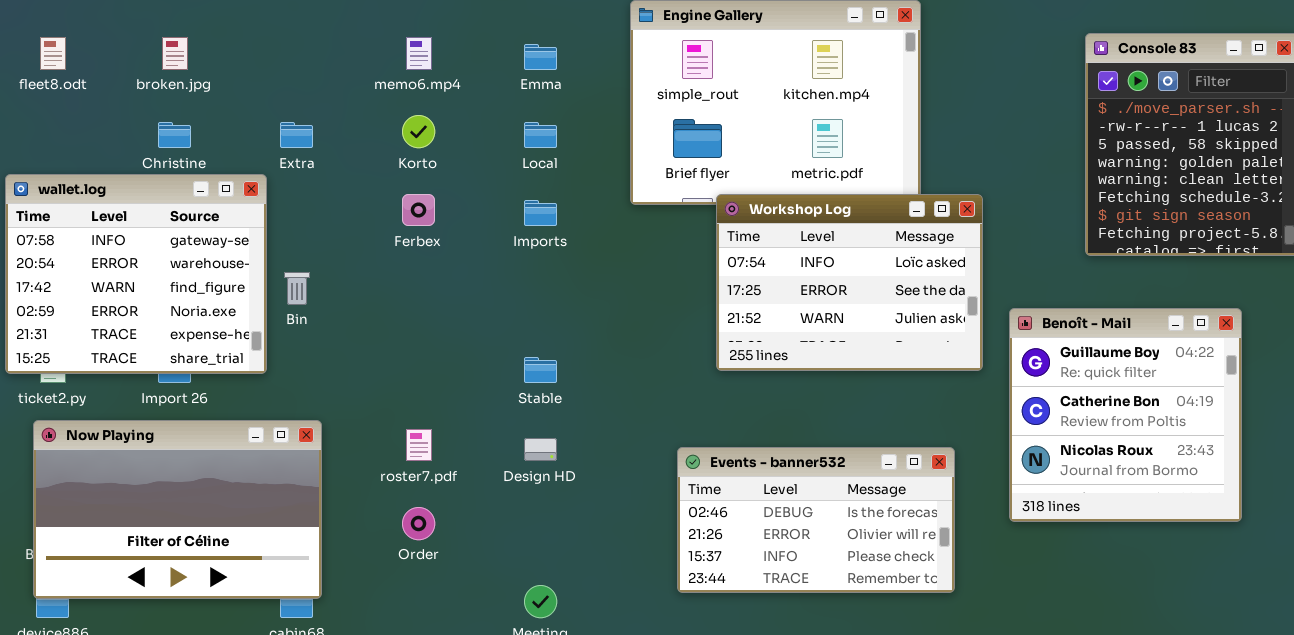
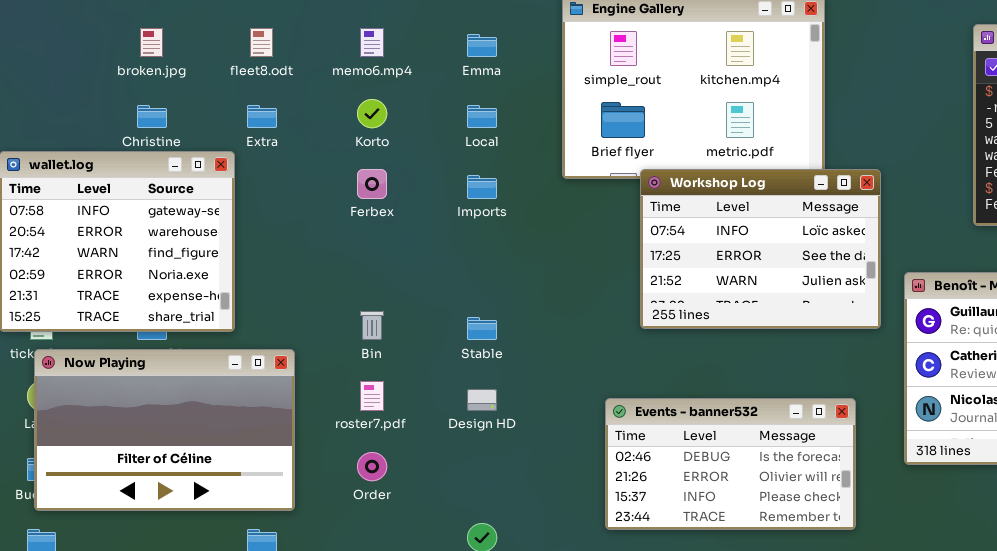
fleet8.odt: [40,37,66,70] -> [250,28,273,57], moved
Bin: [284,272,310,305] -> [360,311,384,340], moved
Now Playing: [33,420,322,599] -> [34,349,295,511], moved

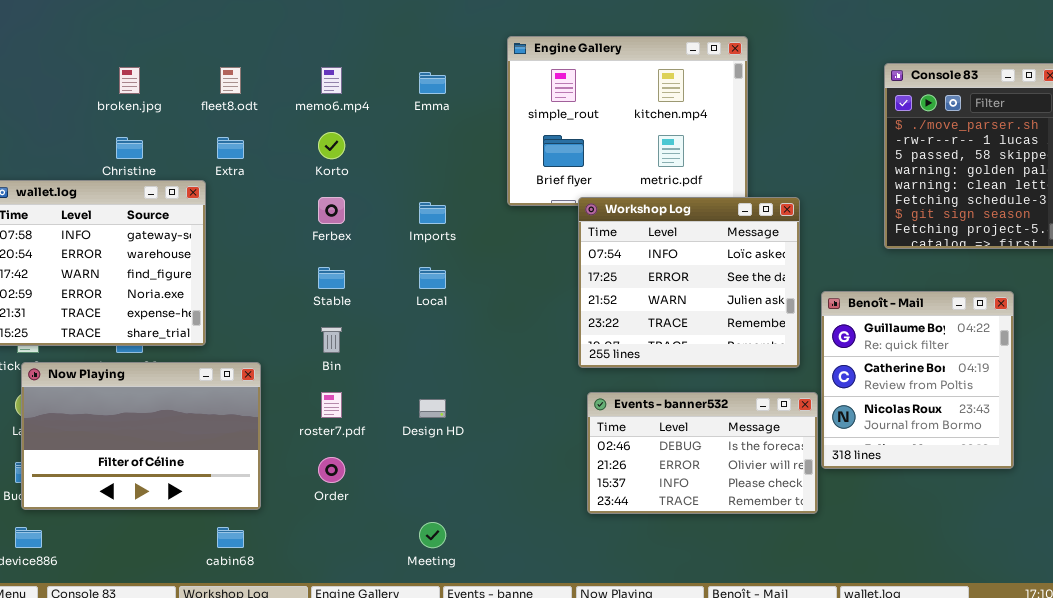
Local: [467,105,497,128] -> [419,267,446,289], moved
Workshop Log: [640,169,881,329] -> [578,197,800,368], resized
Stable: [467,317,497,340] -> [318,267,345,289], moved
Events - banner532: [605,398,856,530] -> [587,392,818,514], moved

